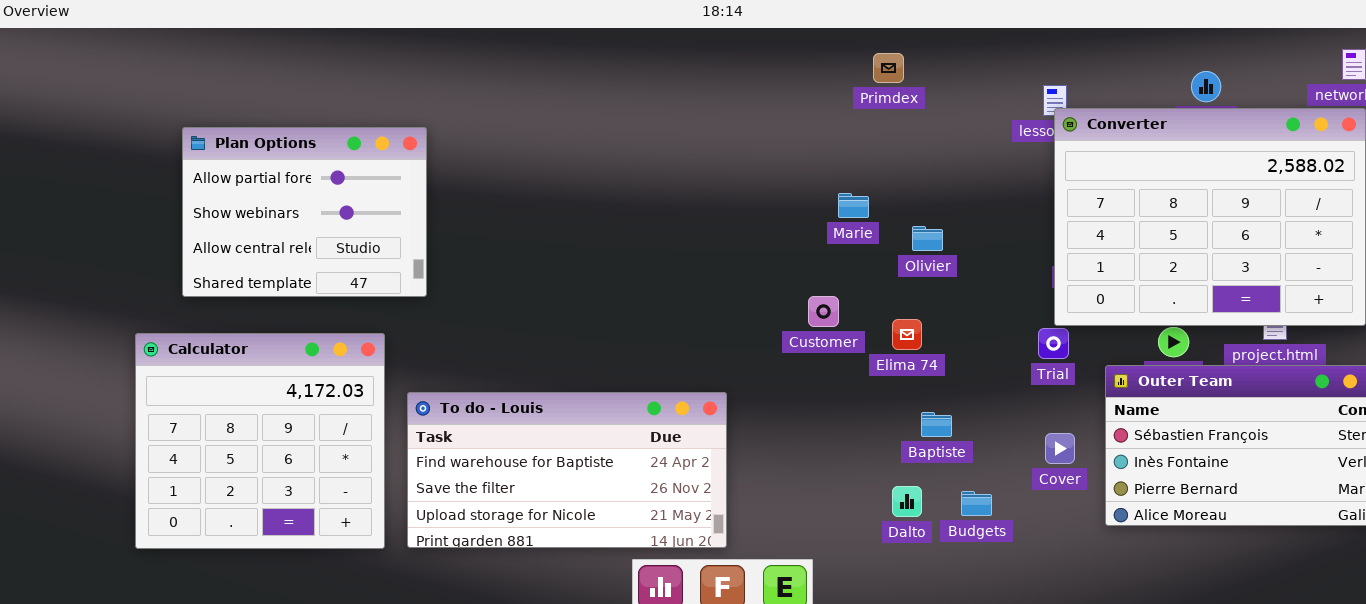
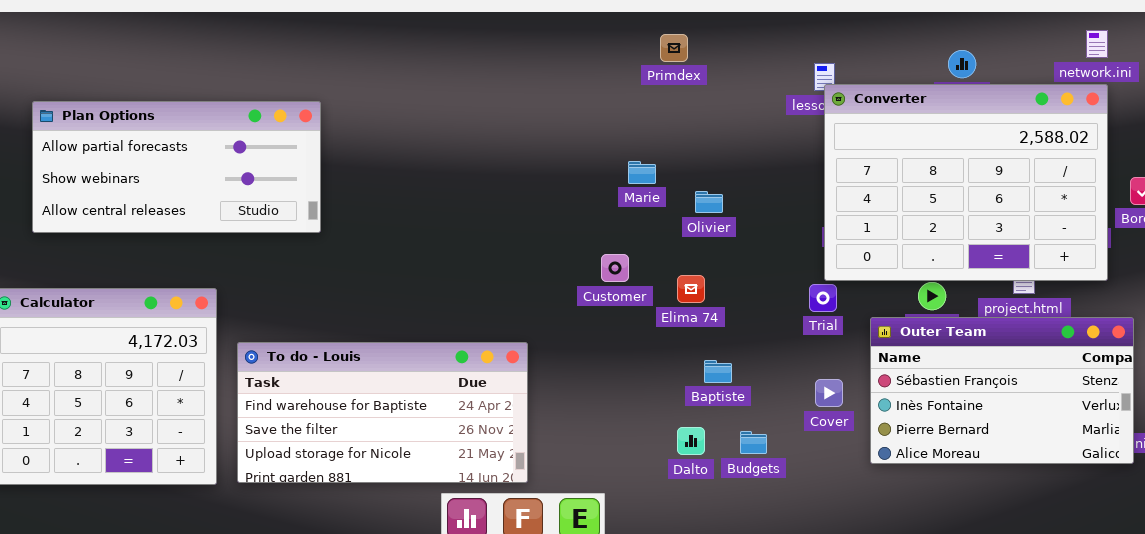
Plan Options: [182,127,427,297] -> [32,101,321,233], resized

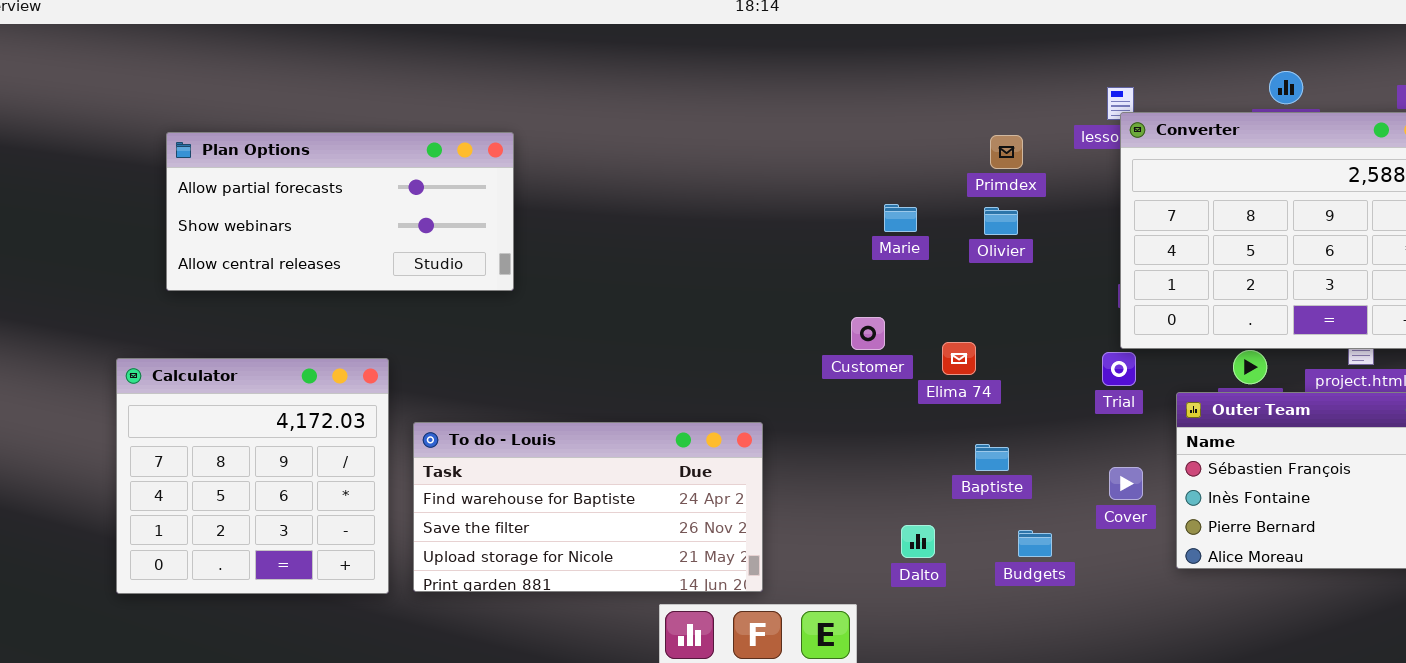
Primdex: [660,34,688,62] -> [990,135,1023,169], moved
Olivier: [695,191,723,213] -> [984,207,1018,235], moved
Dalto: [677,427,705,455] -> [901,525,935,558], moved

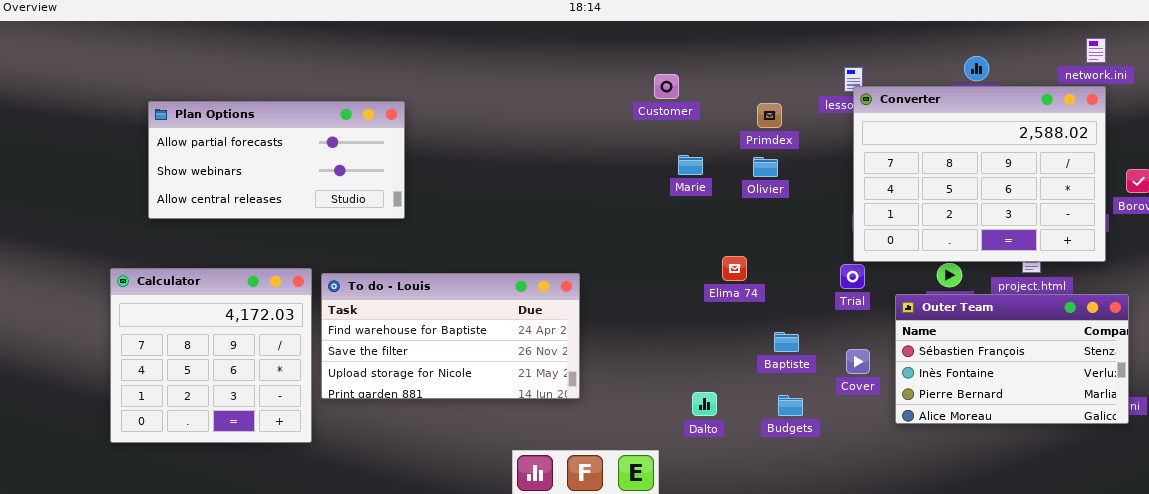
Customer: [851,317,885,350] -> [654,74,679,99], moved
To do - Louis: [413,422,763,592] -> [321,273,580,399], moved
Baptiste: [975,444,1009,471] -> [774,332,799,352], moved

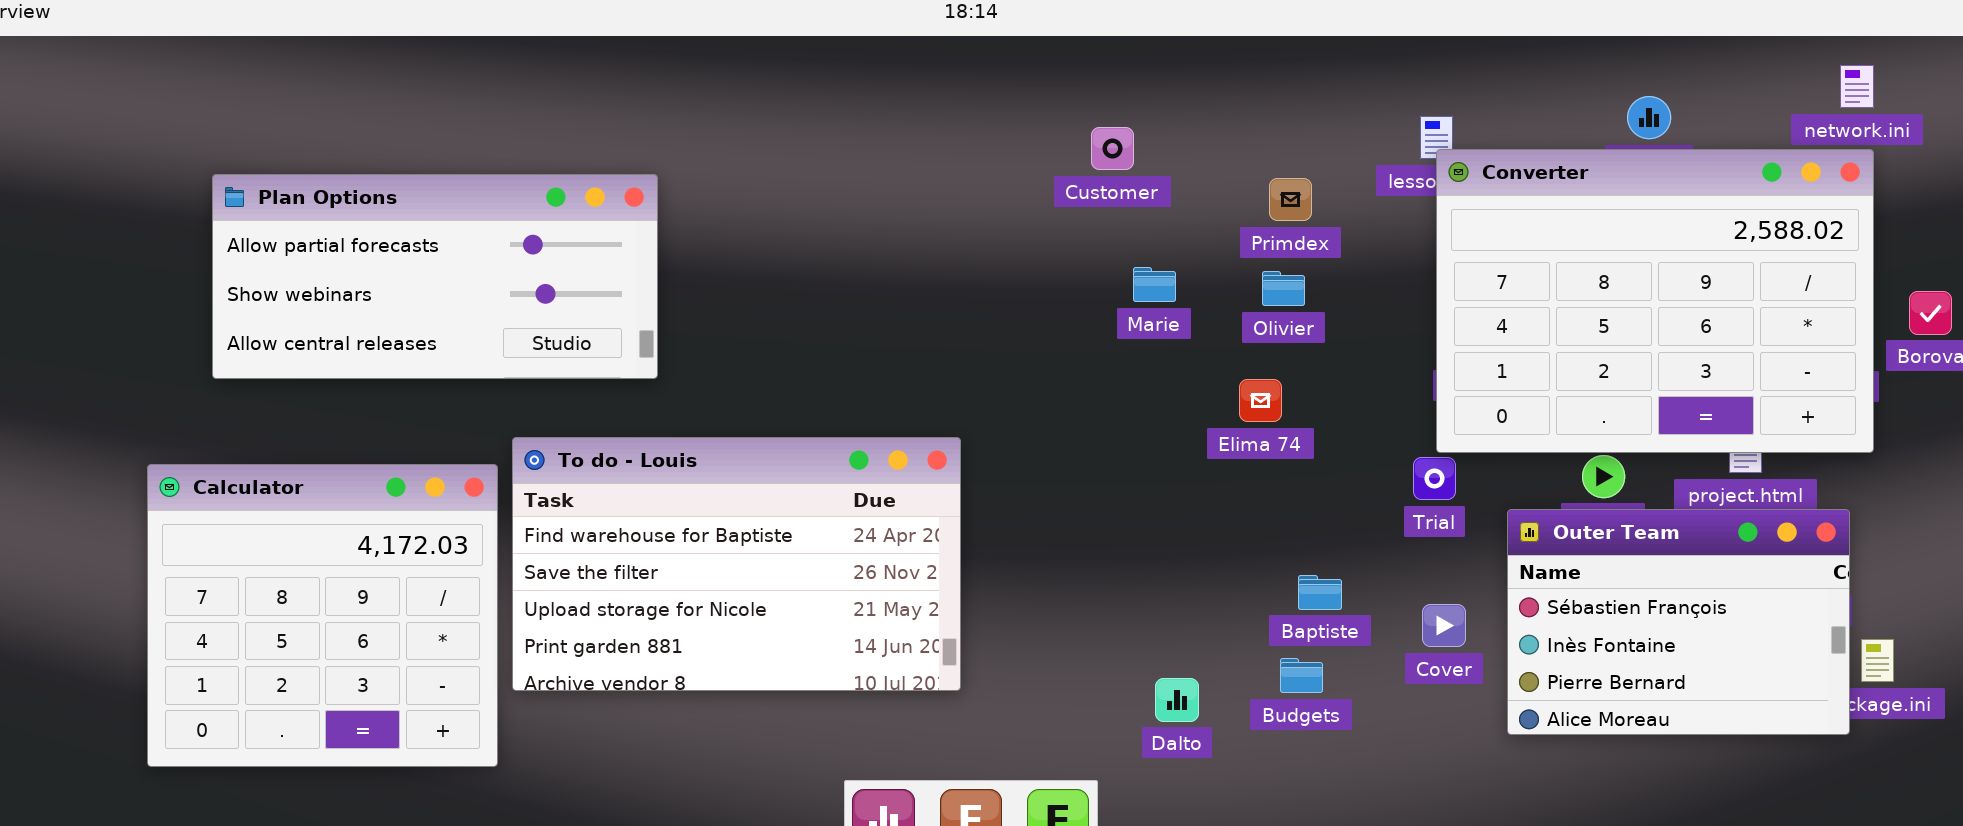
Elima 74: [722,256,747,281] -> [1239,379,1282,422], moved
To do - Louis: [321,273,580,399] -> [512,437,961,691], resized
Outer Team: [895,294,1129,424] -> [1507,509,1850,735], resized
Budgets: [778,395,803,416] -> [1280,658,1323,693], moved

